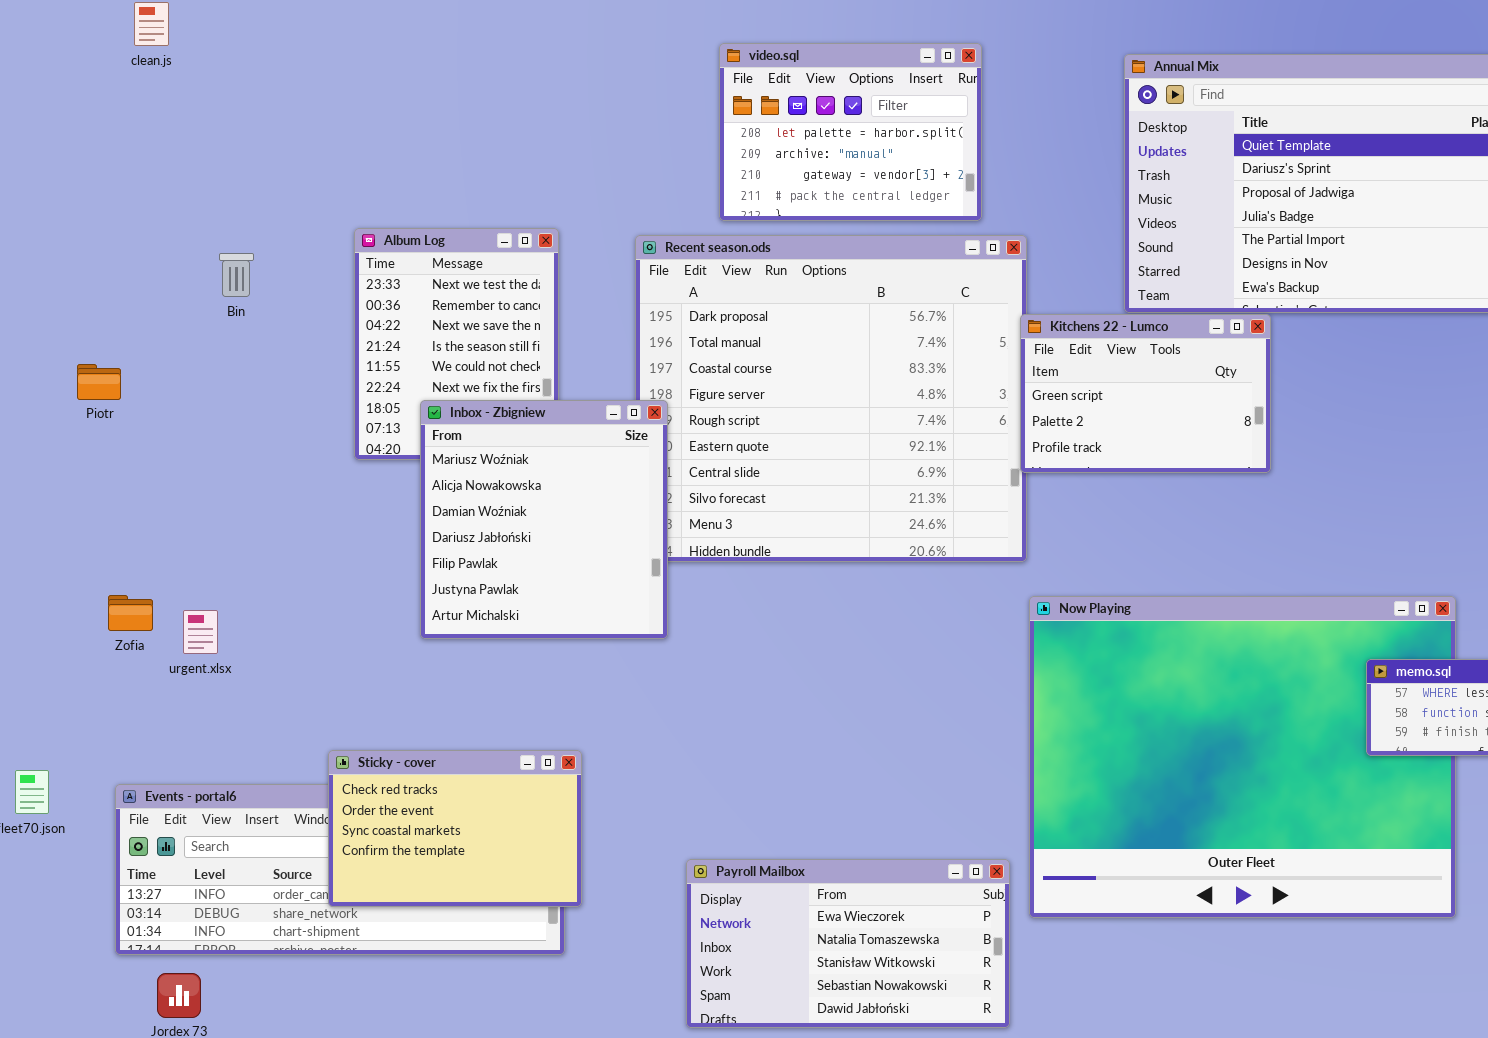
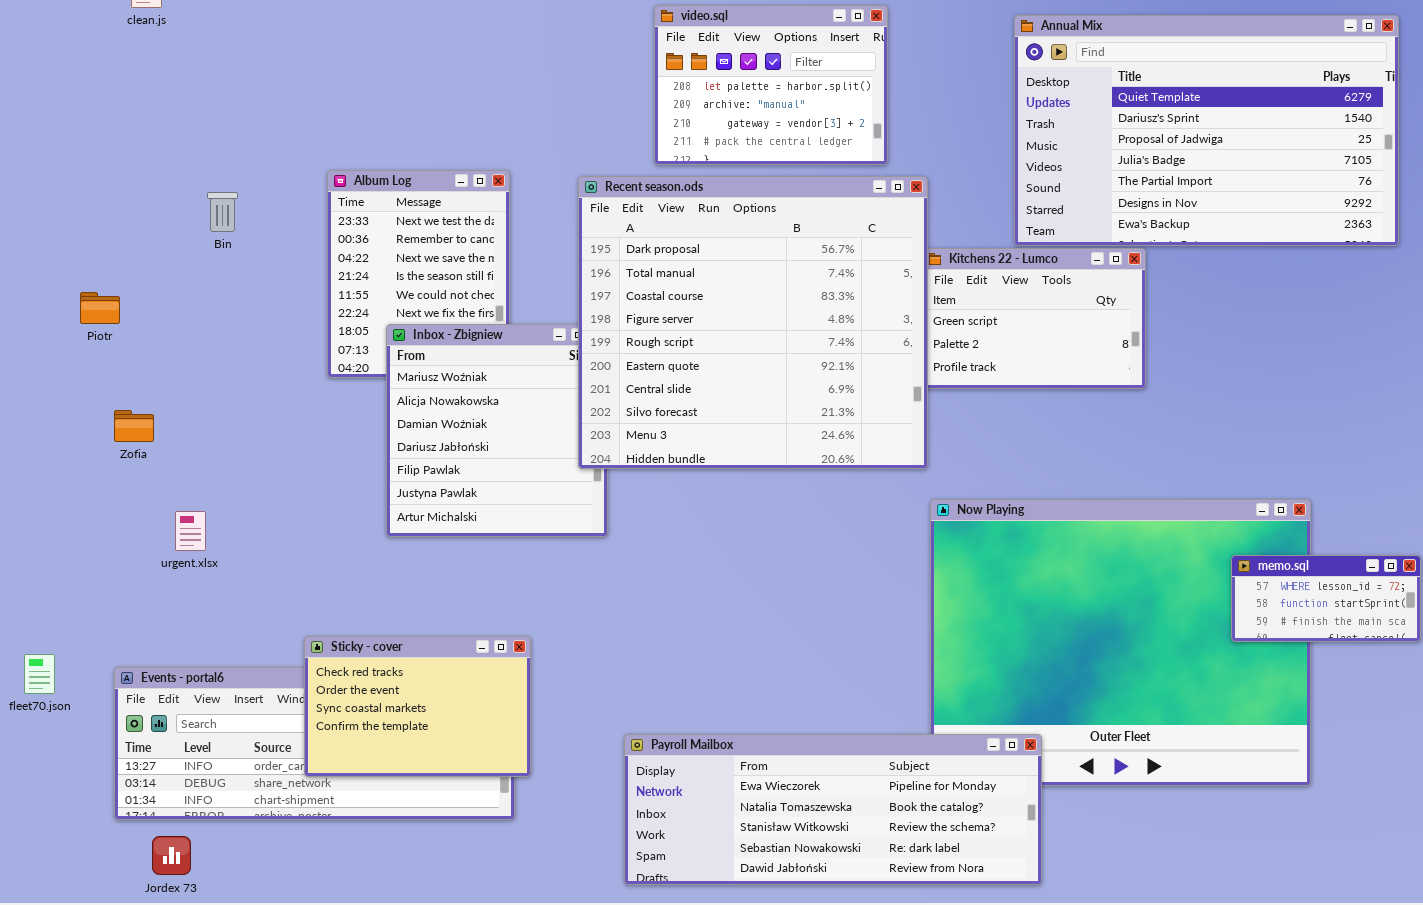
Recent season.ods: [635,235,1027,562] -> [578,176,928,469], raised
Zofia: [108,595,153,631] -> [114,410,154,442], moved
Payroll Mailbox: [686,859,1010,1028] -> [624,734,1042,885], resized

